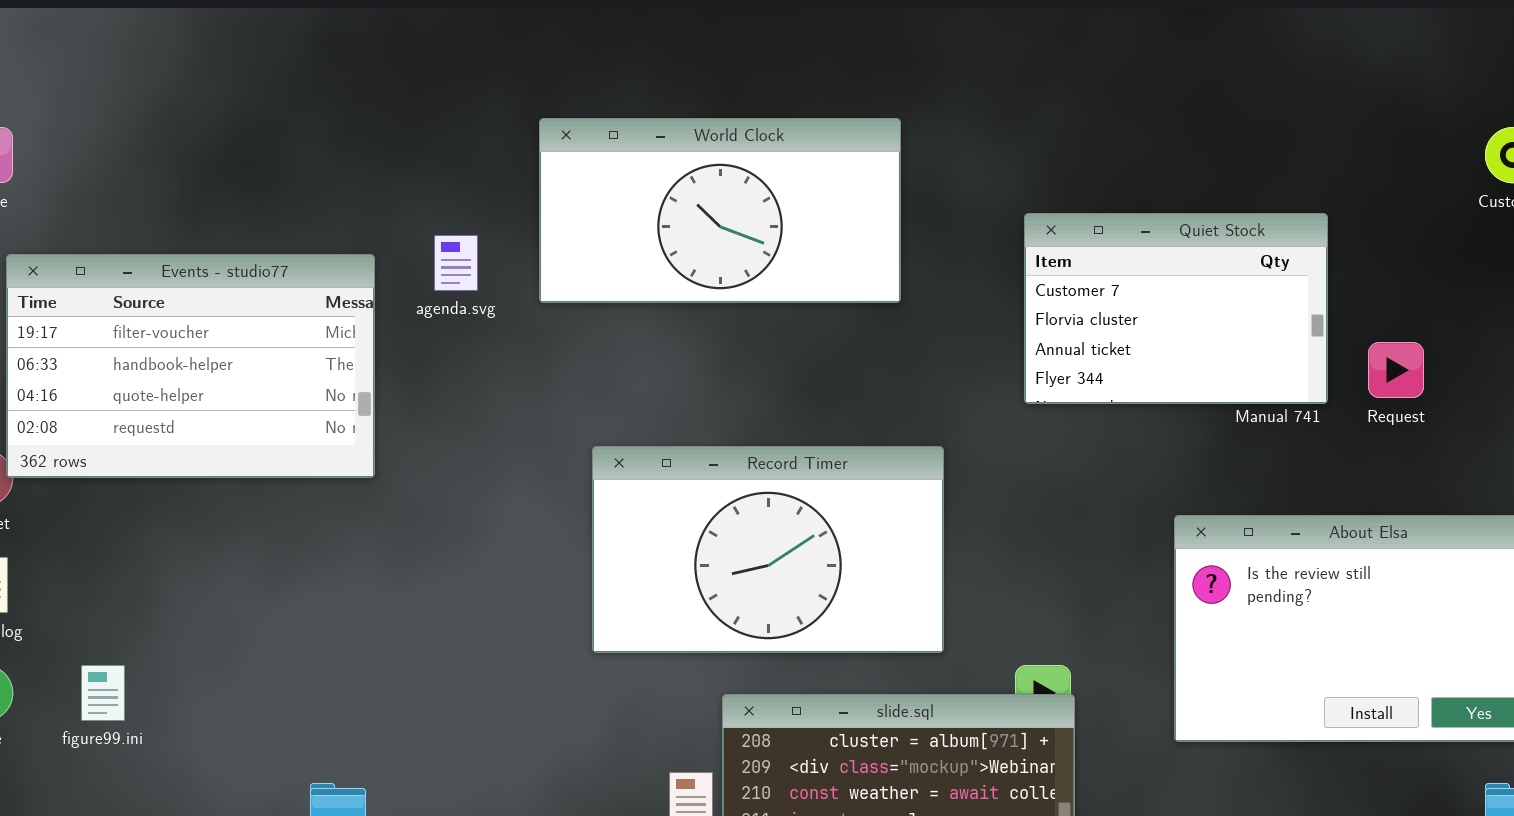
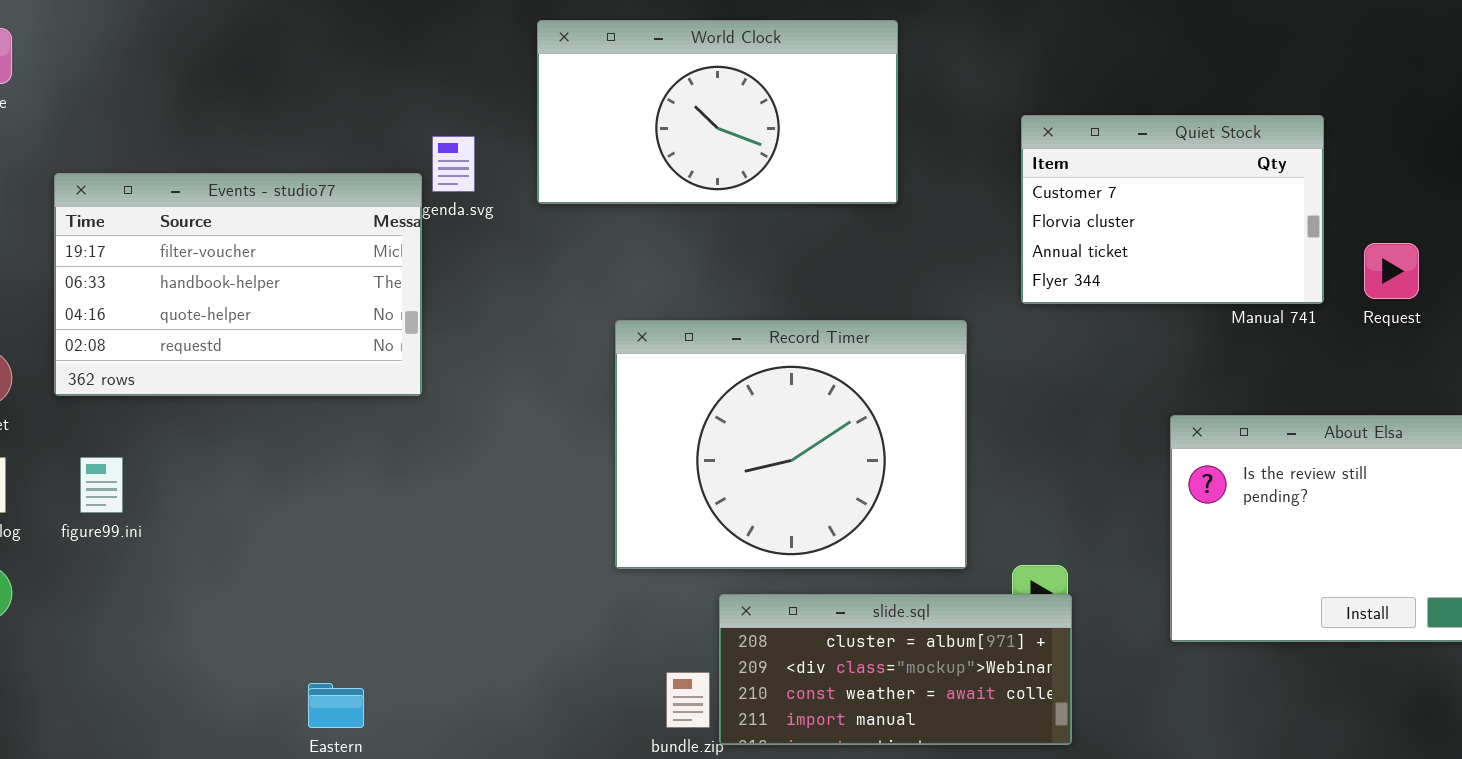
Events - studio77: [6,254,375,478] -> [54,173,422,396], moved
Record Timer: [592,446,944,653] -> [615,320,967,569], moved, resized
figure99.ini: [81,665,125,721] -> [80,457,123,513], moved

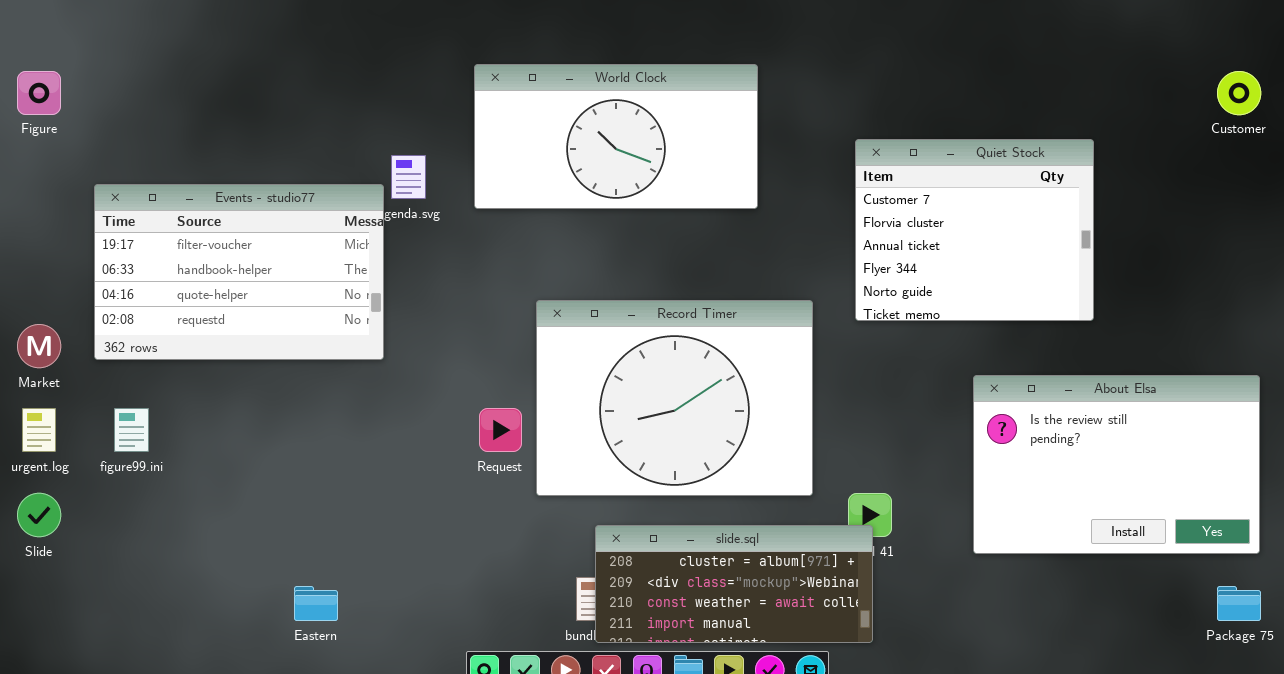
Quiet Stock: [1021,115,1324,304] -> [855,139,1094,321], resized
Request: [1364,243,1419,299] -> [479,408,522,452], moved
slide.sql: [719,594,1072,745] -> [595,525,873,643], moved

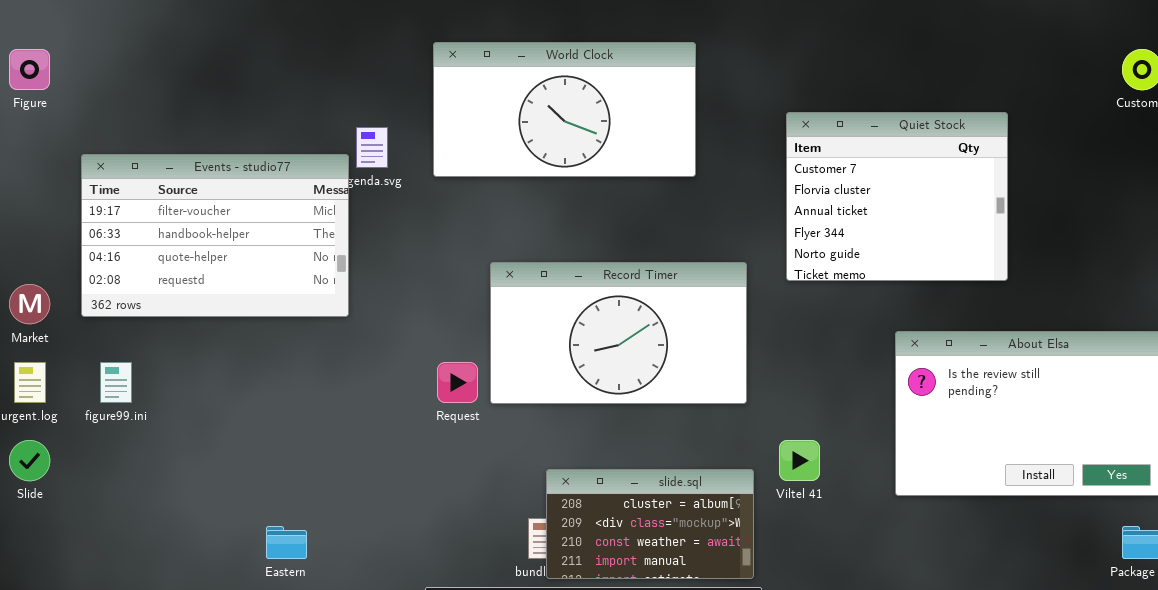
Record Timer: [536,300,813,496] -> [490,262,747,404], resized
slide.sql: [595,525,873,643] -> [546,469,754,579], resized

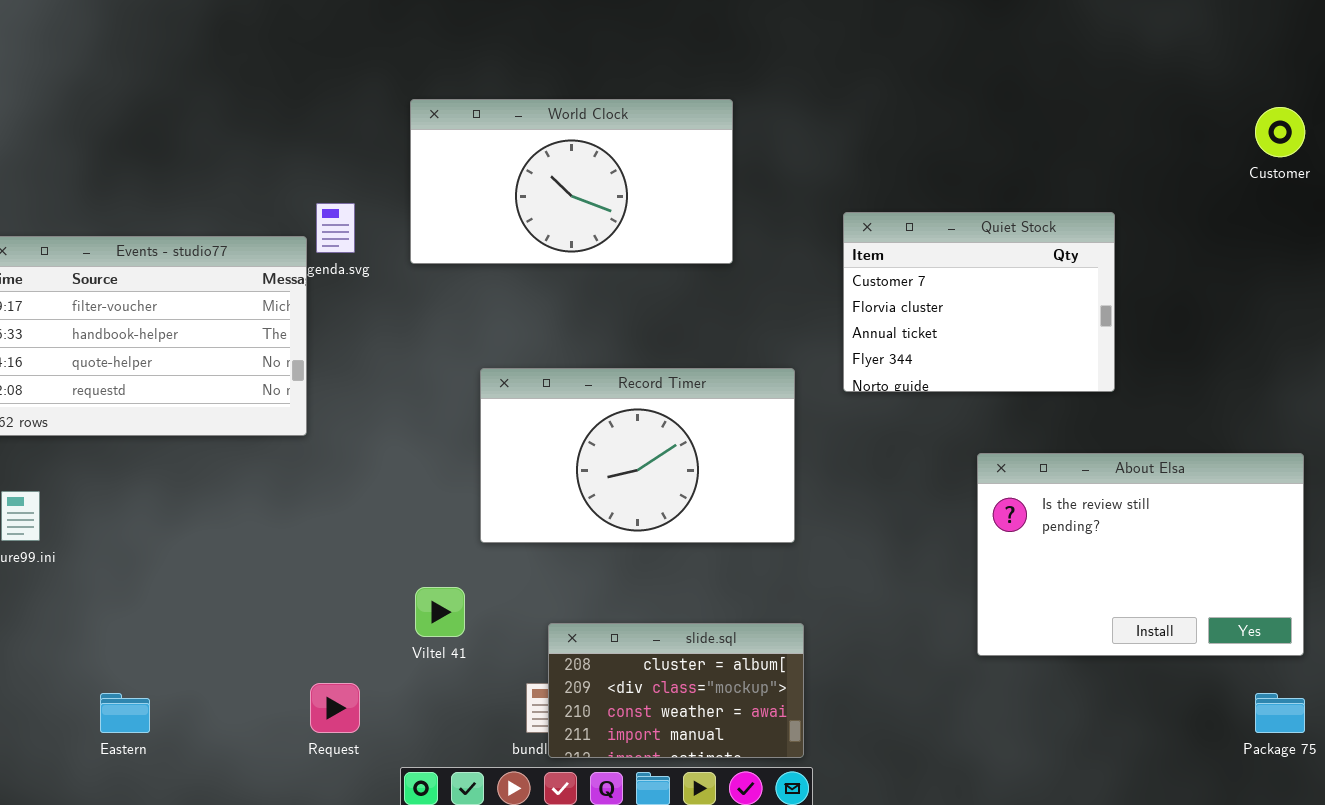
Quiet Stock: [786,112,1008,281] -> [843,212,1115,392], resized
Request: [437,362,478,403] -> [310,683,360,733], moved
Viltel 41: [779,440,820,481] -> [415,587,465,637], moved
Eastern: [266,526,307,559] -> [100,693,150,733], moved

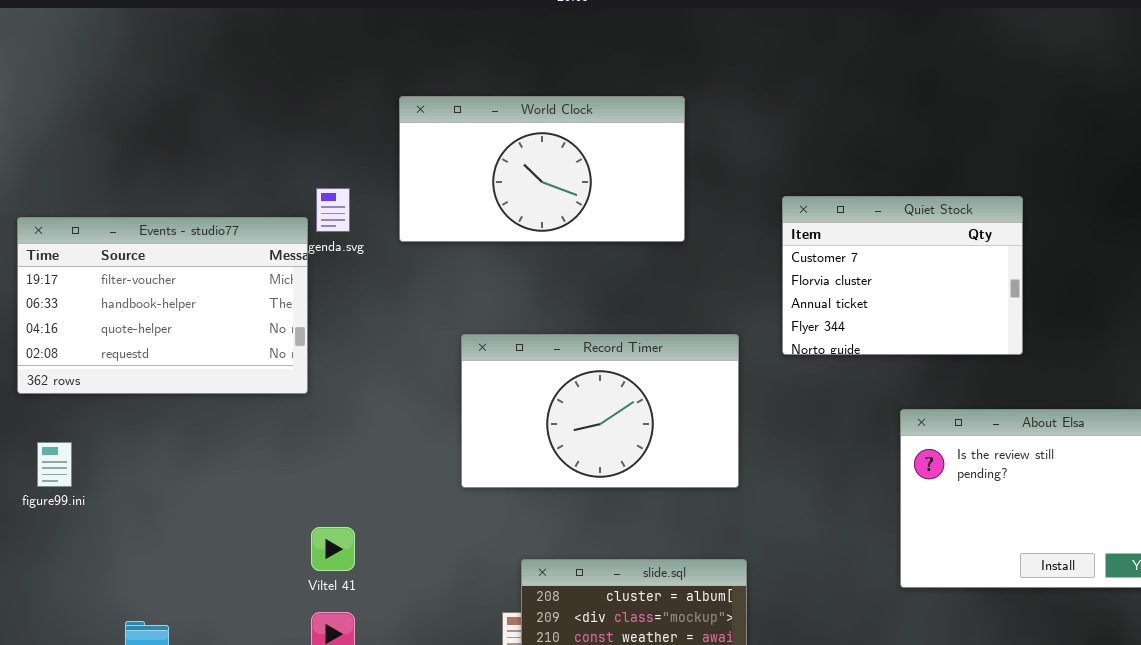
Viltel 41: [415,587,465,637] -> [311,527,355,571], moved

